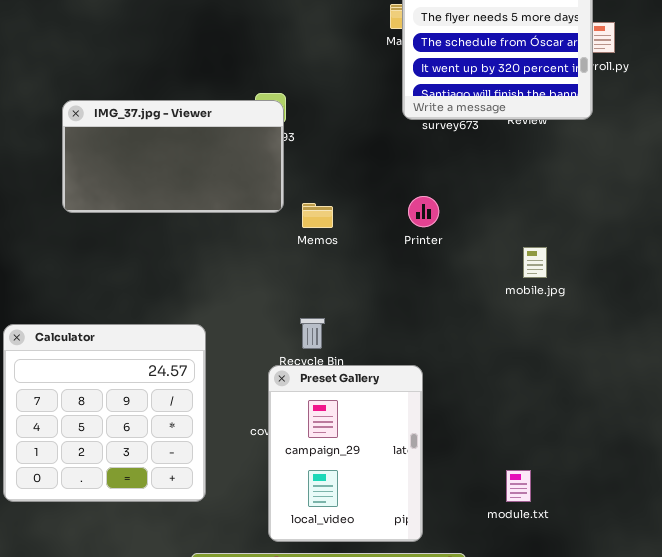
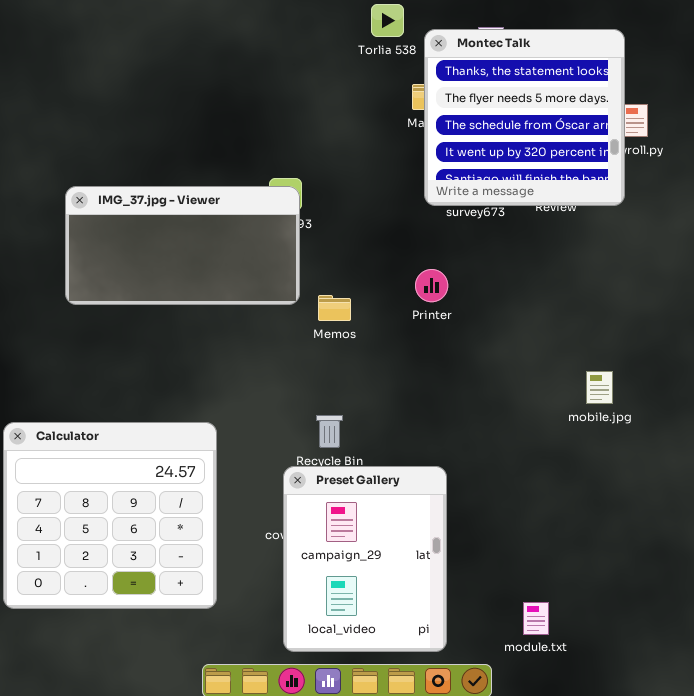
Printer: [408,196,439,227] -> [415,269,448,302], moved
mobile.jpg: [523,247,547,278] -> [586,371,613,404], moved
module.txt: [506,470,531,502] -> [523,602,549,635], moved

